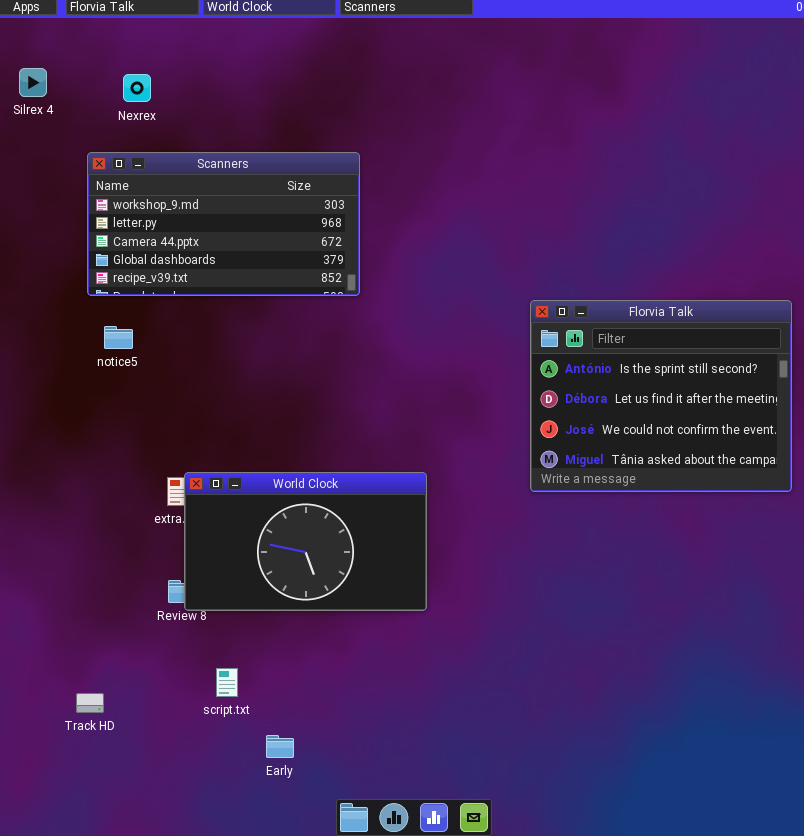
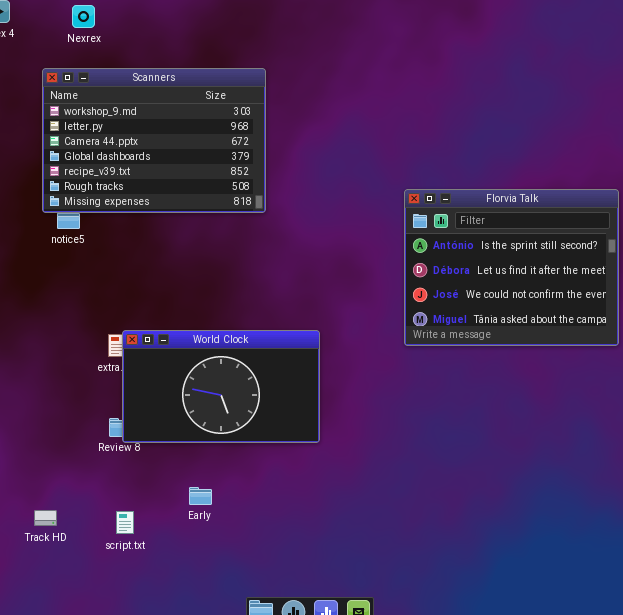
Scanners: [87,152,360,296] -> [42,68,266,213], resized
script.txt: [216,668,238,697] -> [116,511,134,534], moved
Early: [266,735,294,758] -> [189,487,212,505], moved

